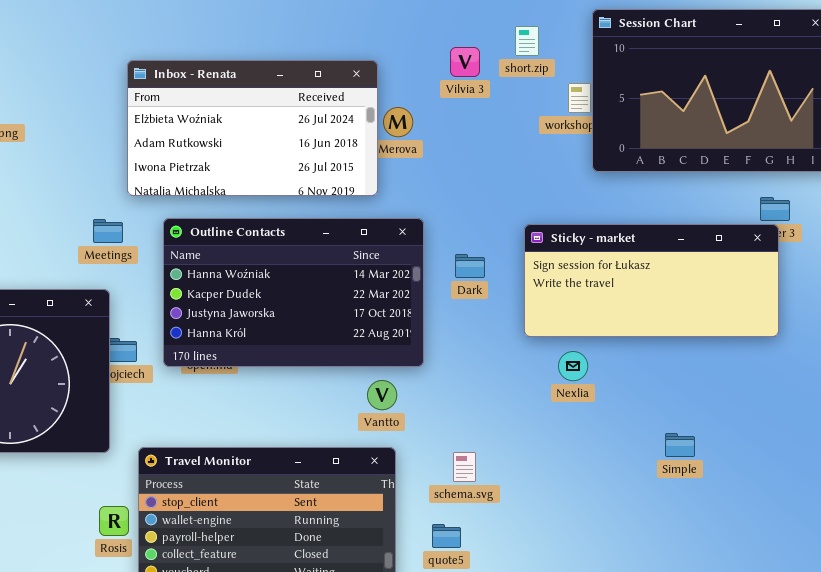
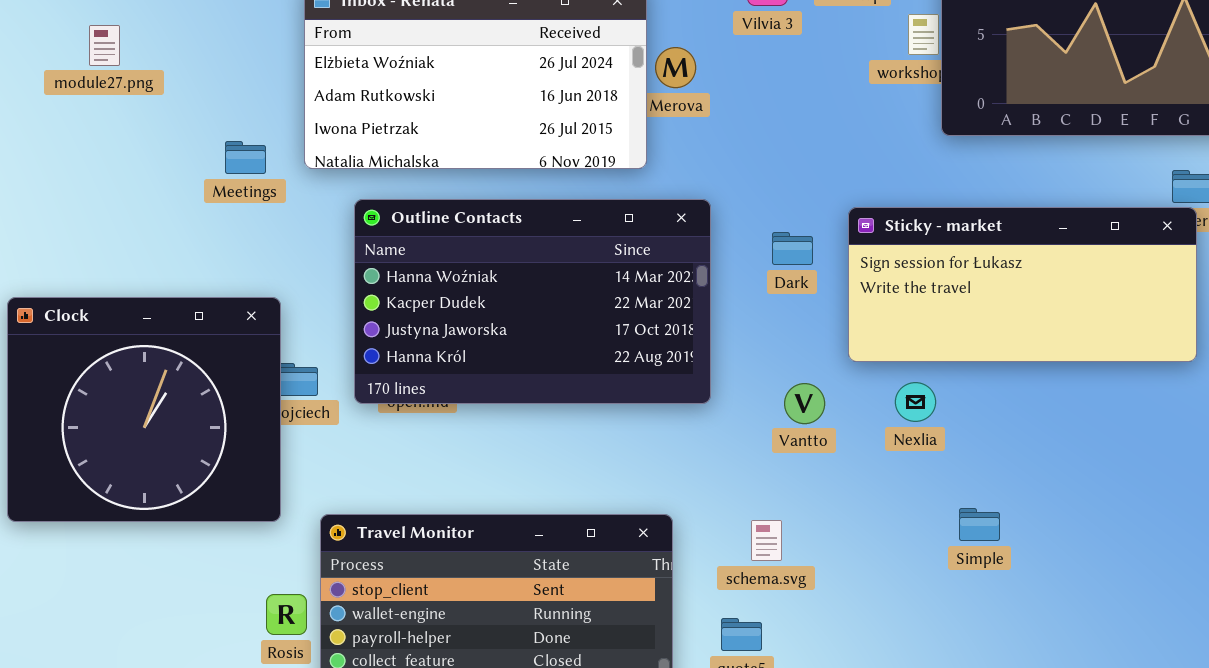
Meetings: [93,219,123,243] -> [225,141,266,174], moved
Dark: [455,254,485,278] -> [772,232,813,265], moved
Vantto: [367,380,397,410] -> [784,383,825,424], moved
Simple: [665,433,695,457] -> [959,508,1000,541], moved

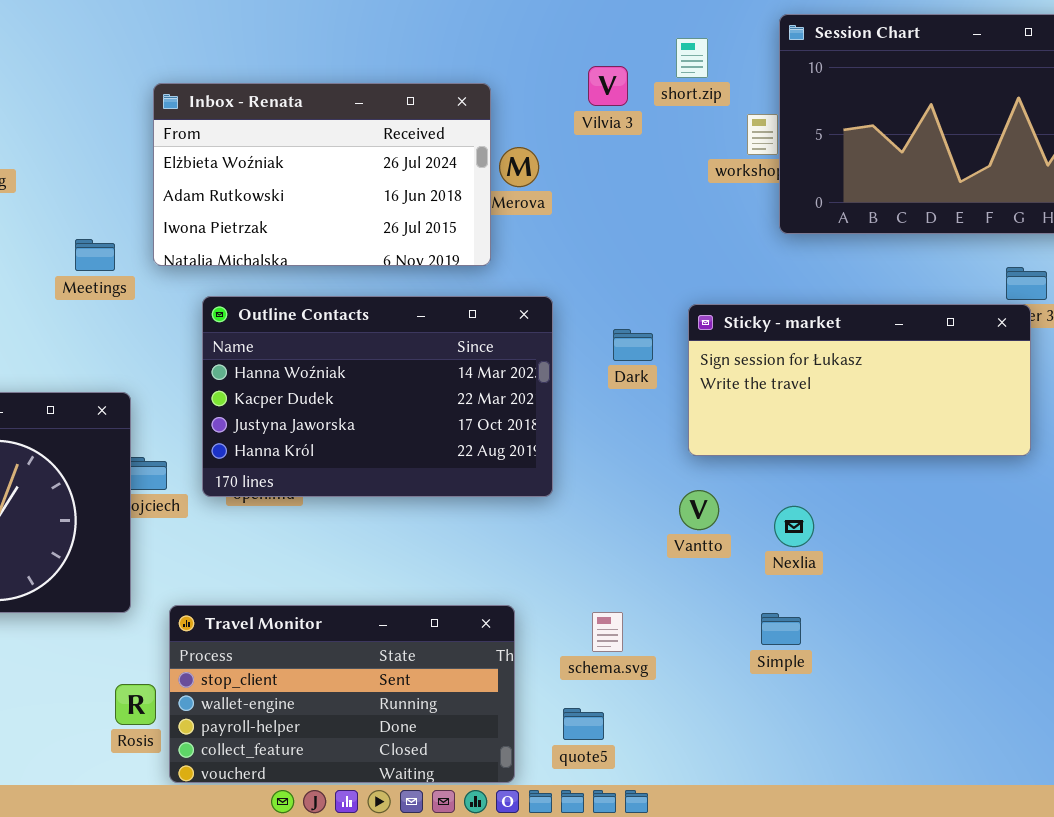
Nexlia: [895,382,936,422] -> [774,506,814,547], moved
Vantto: [784,383,825,424] -> [679,490,719,530], moved
Simple: [959,508,1000,541] -> [761,613,801,645], moved

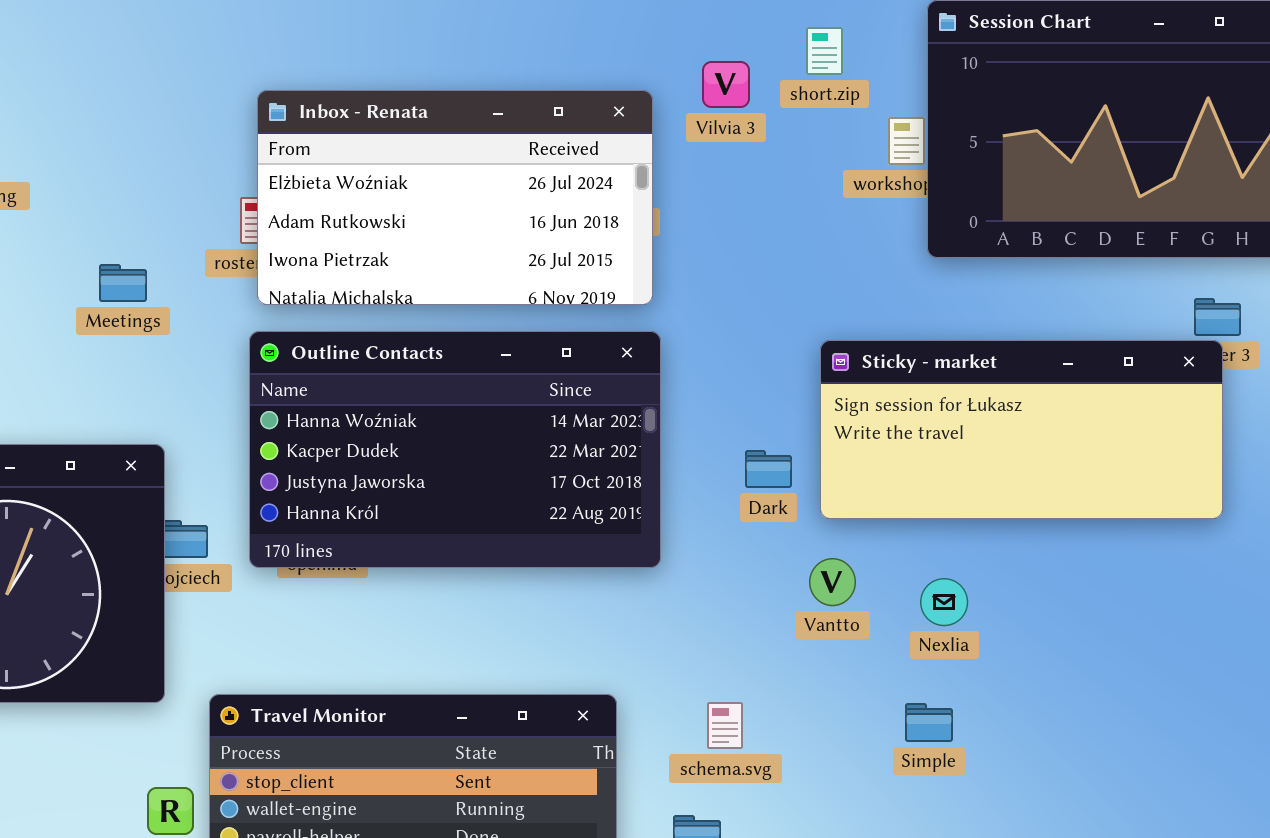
Inbox - Renata: [153,83,491,266] -> [257,90,653,305], moved
Dark: [613,329,653,361] -> [745,450,792,488], moved

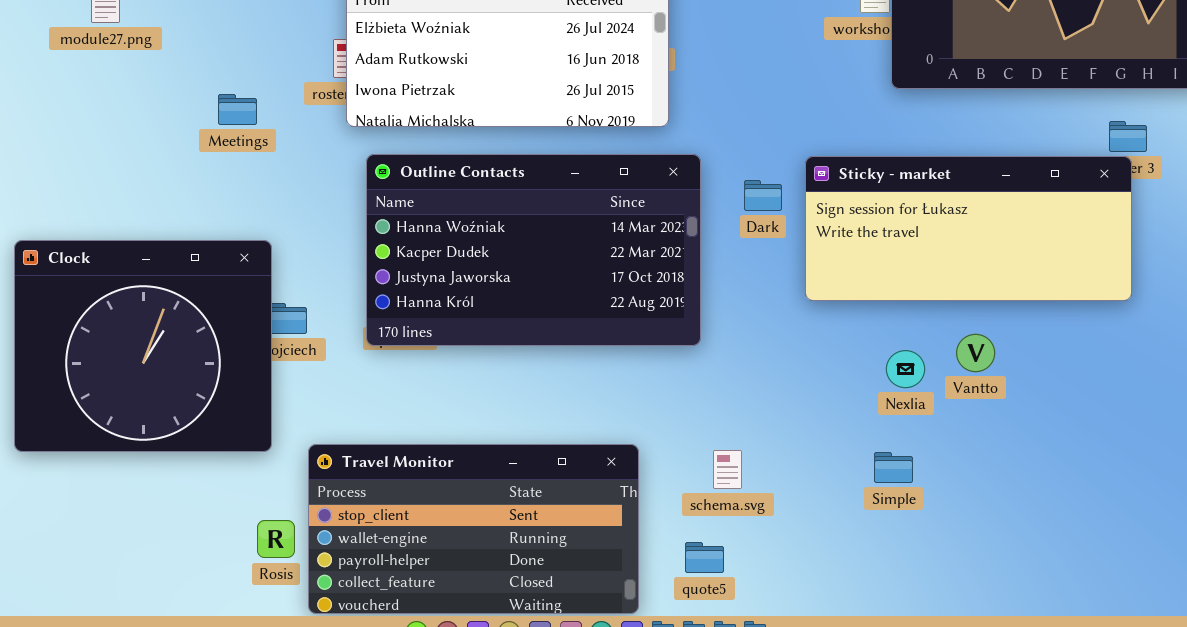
Outline Contacts: [249,331,661,568] -> [366,154,701,346], moved
Dark: [745,450,792,488] -> [744,180,782,211], moved
Vantto: [809,558,856,606] -> [956,334,995,372], moved

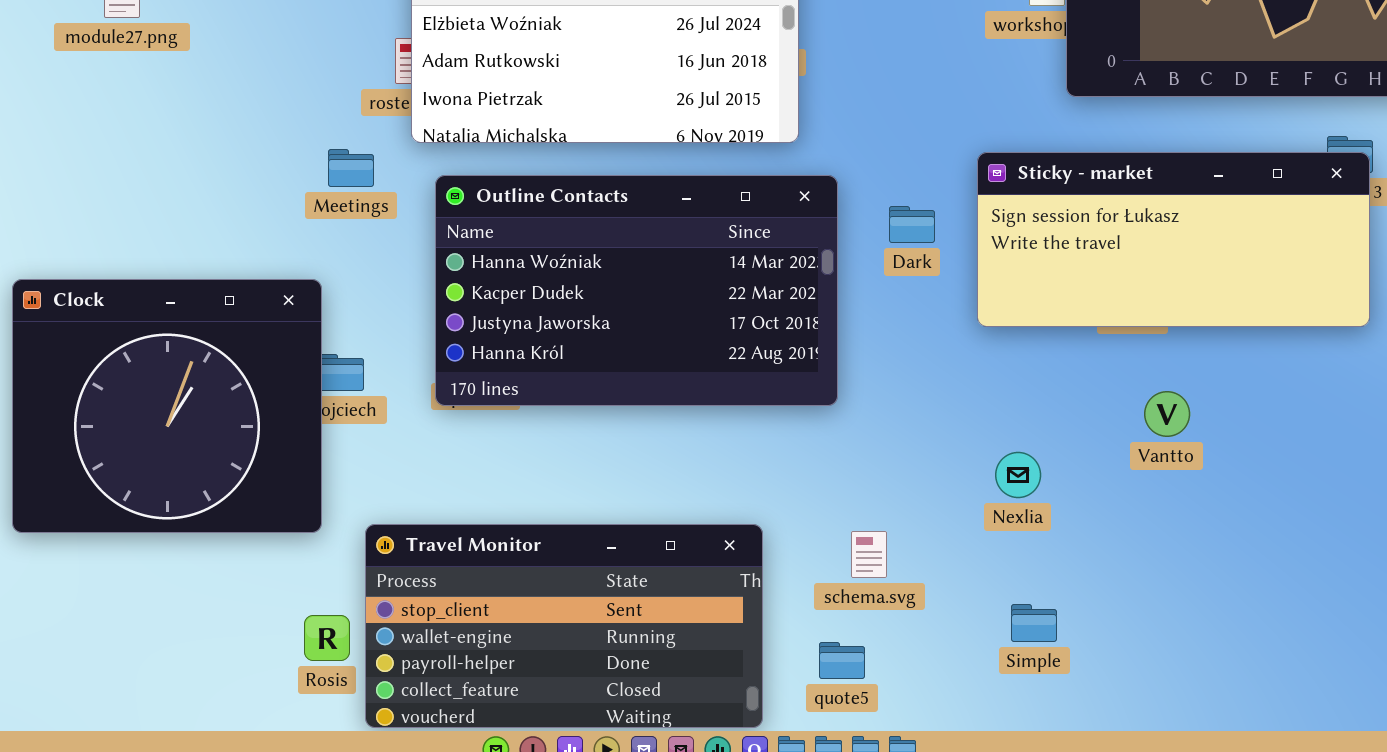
Meetings: [218,94,257,125] -> [328,149,374,187], moved
Sticky - market: [805,156,1132,301] -> [977,152,1370,327], moved
Nexlia: [886,350,925,388] -> [995,452,1041,498], moved
Simple: [874,452,913,483] -> [1011,604,1057,642], moved

